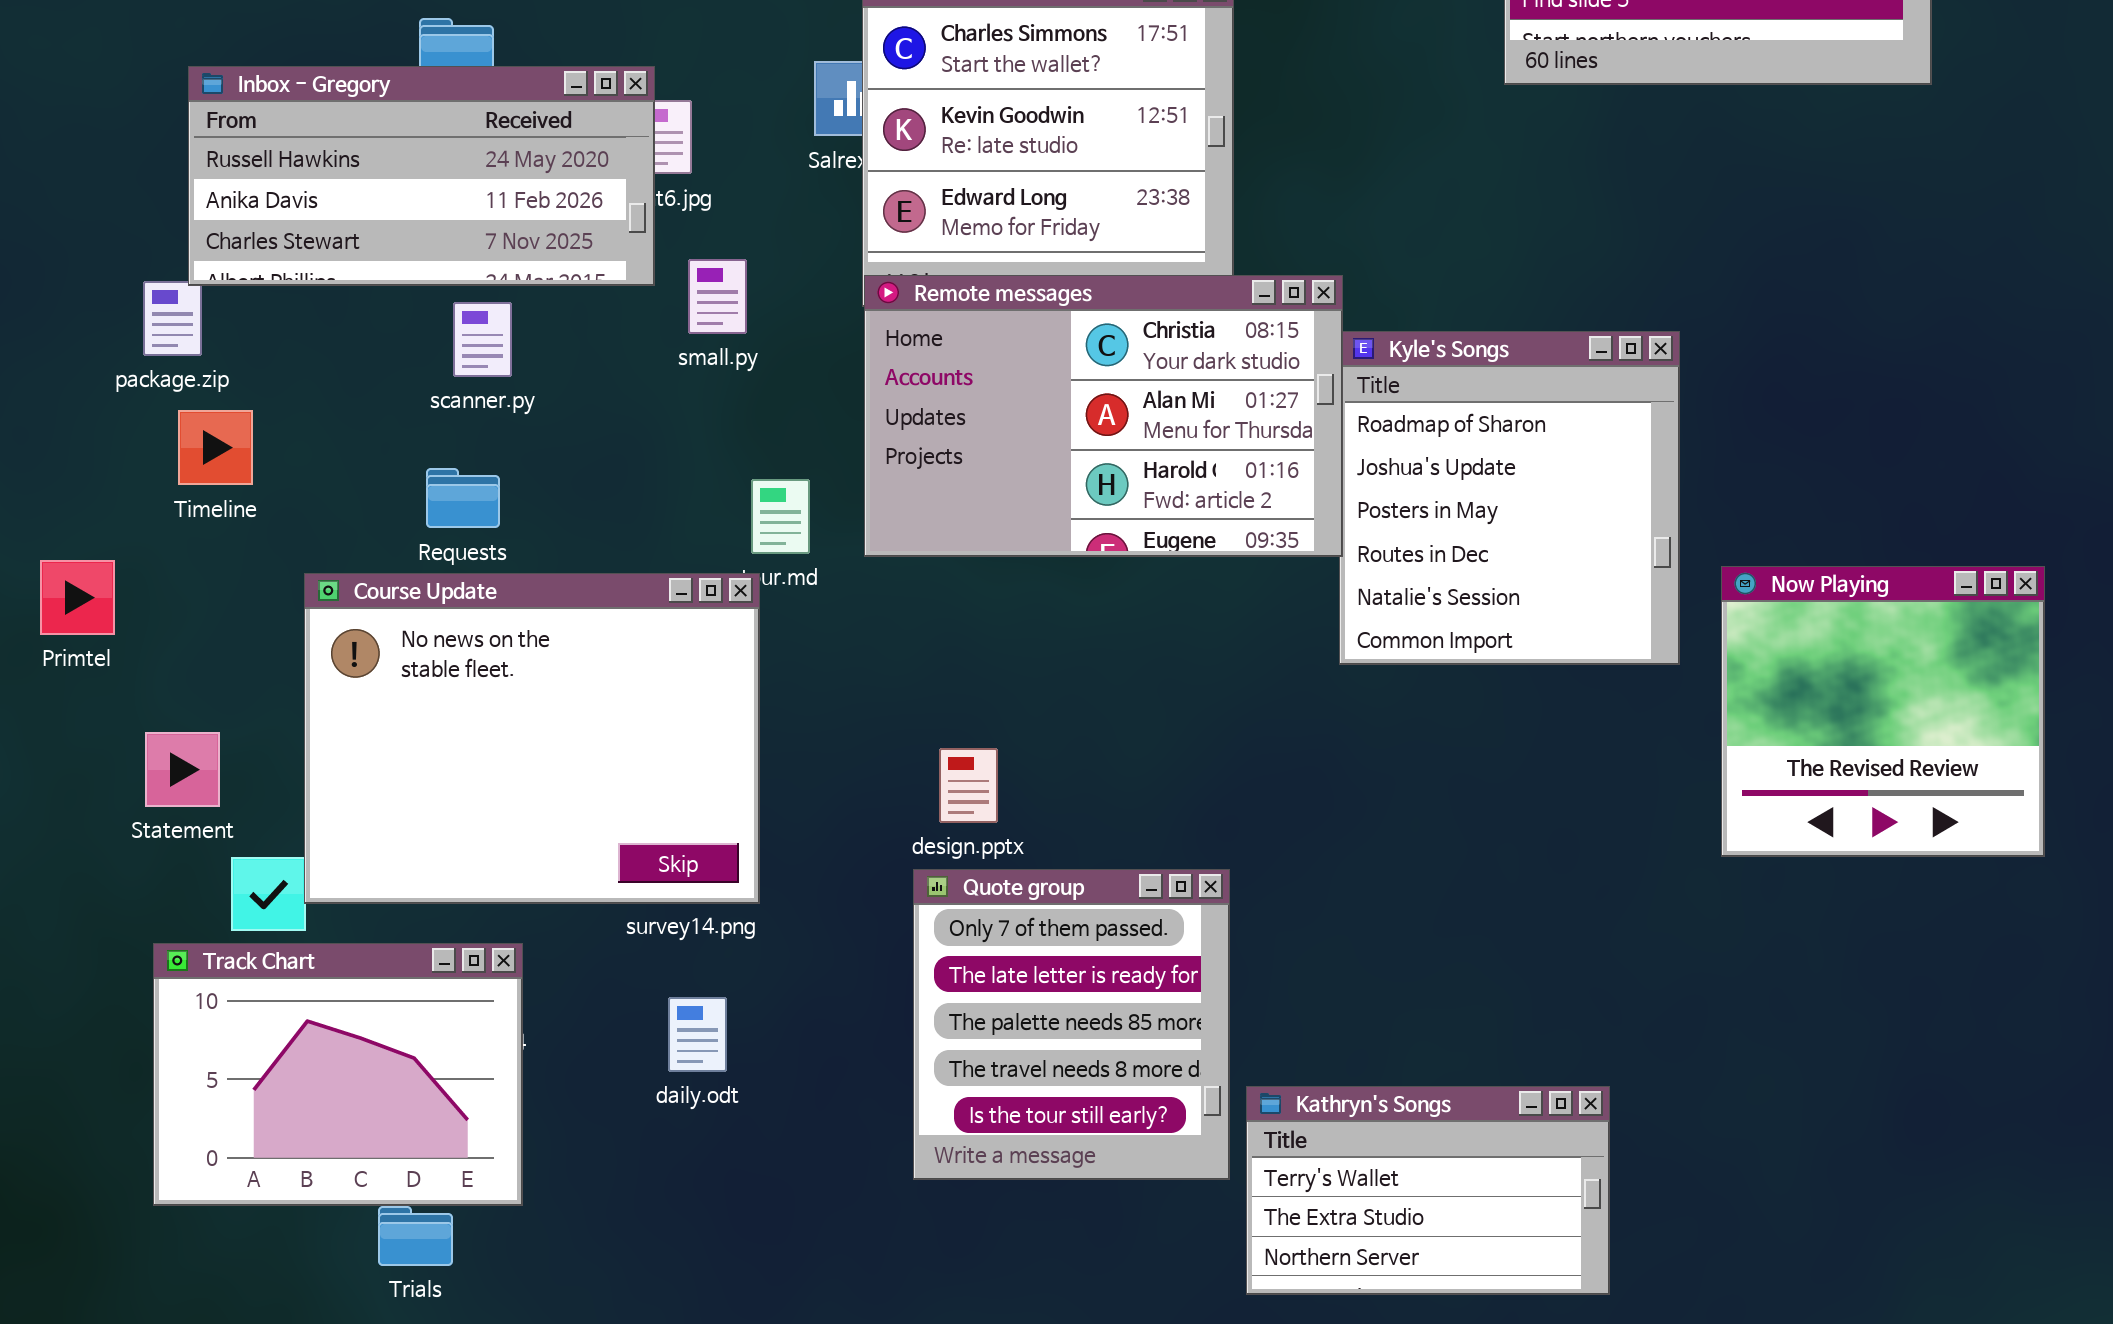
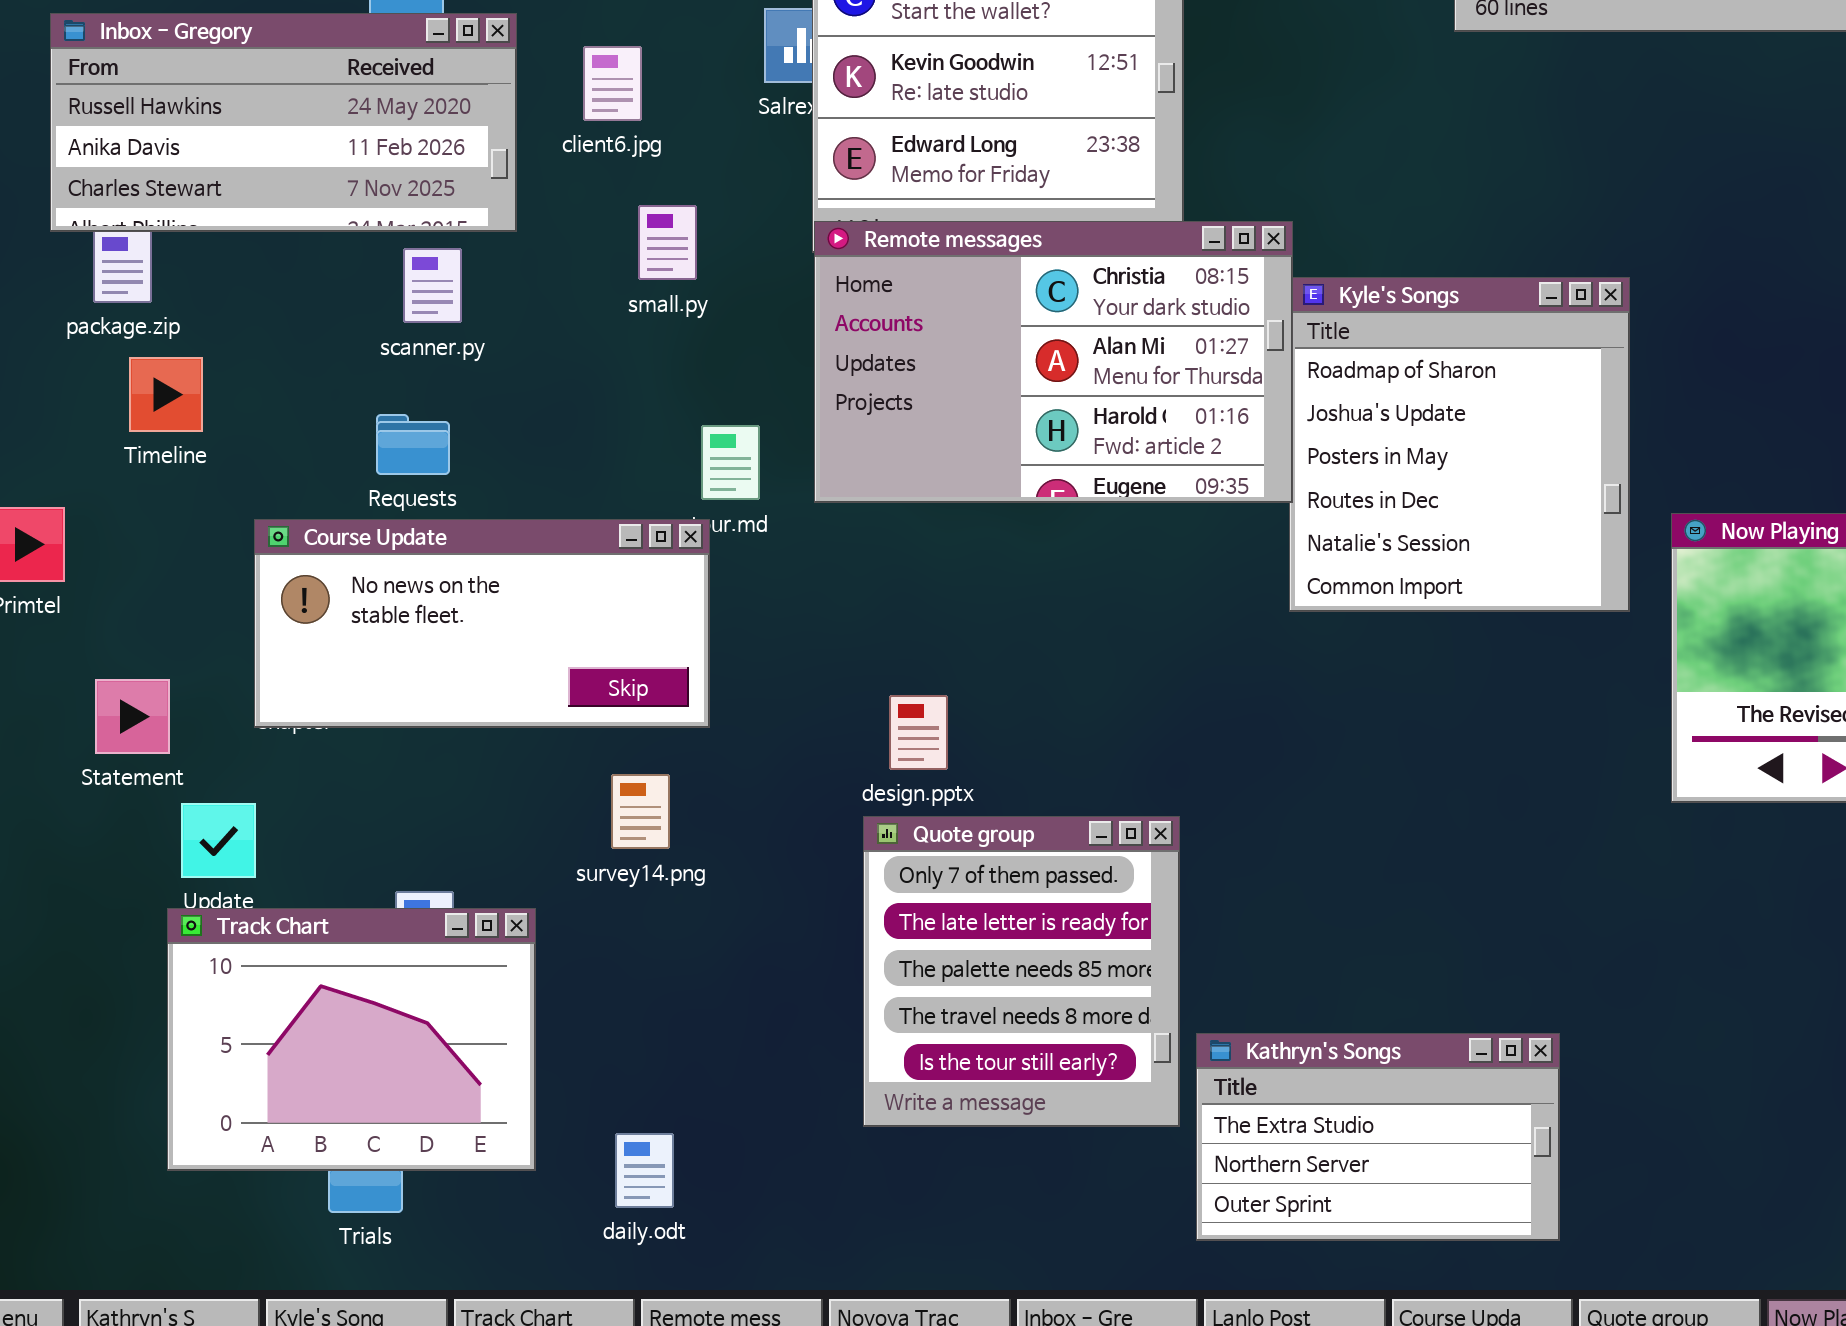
Inbox - Gregory: [188,66,655,286] -> [50,13,517,232], moved
Course Update: [304,573,760,904] -> [254,519,710,728], resized
Track Chart: [153,943,523,1206] -> [167,908,536,1171], moved
daily.odt: [668,997,727,1072] -> [615,1133,674,1208], moved
Kathryn's Songs: [1246,1086,1610,1295] -> [1196,1033,1560,1241], scrolled down 1 row

